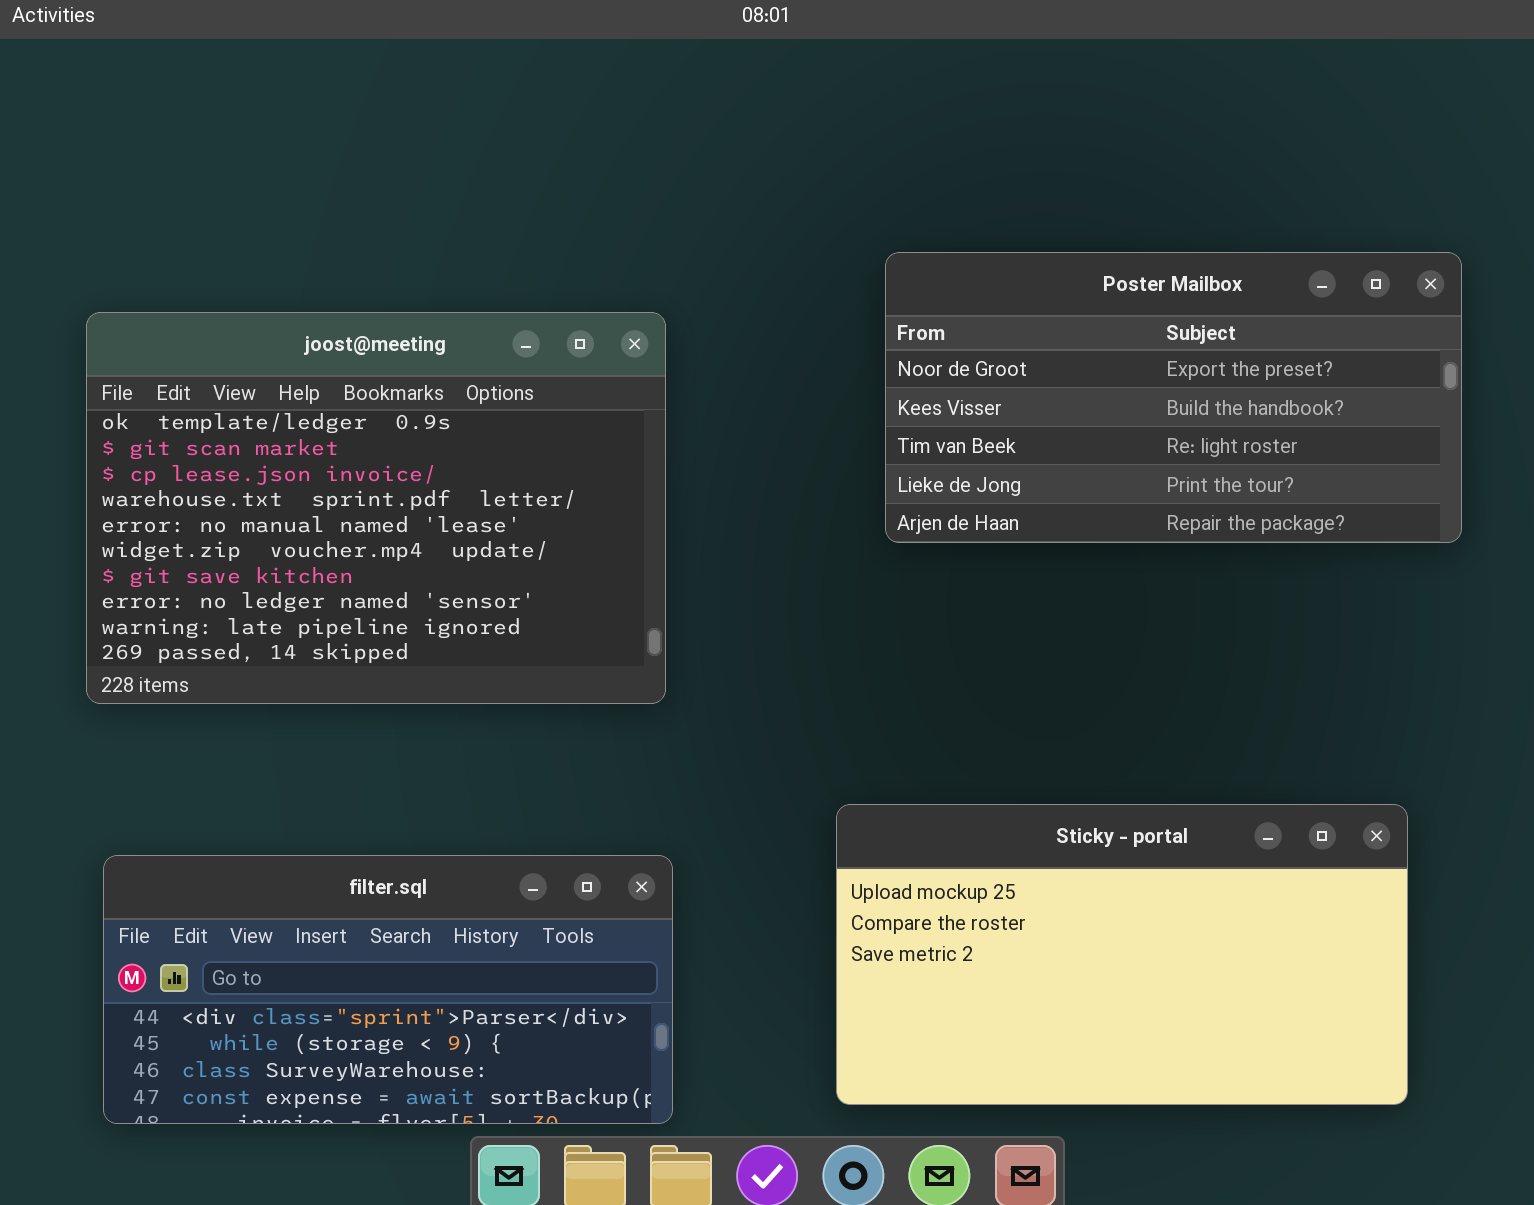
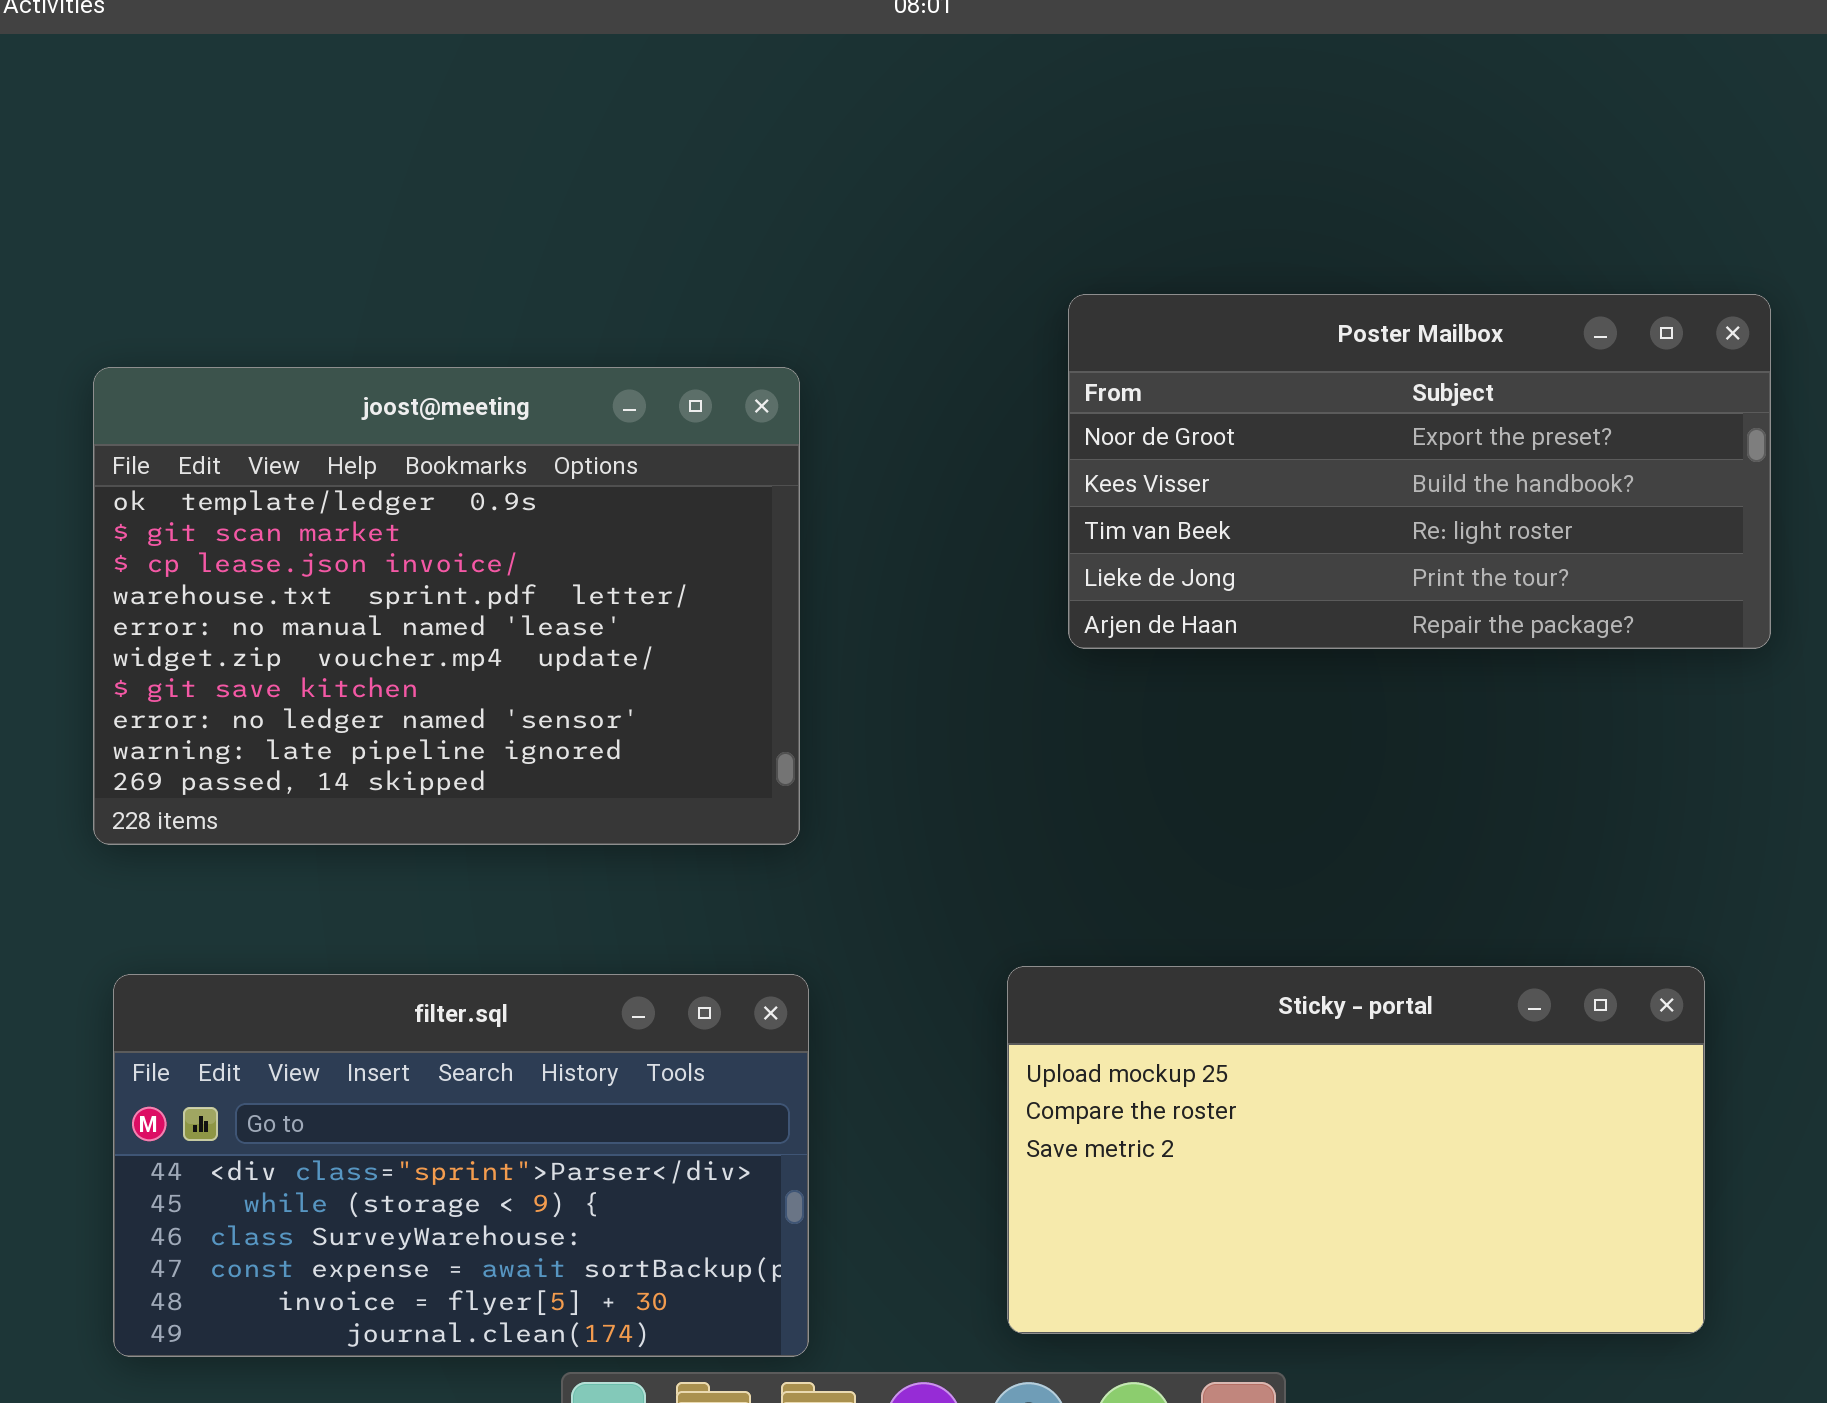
filter.sql: [103,855,673,1124] -> [113,974,809,1357], resized

